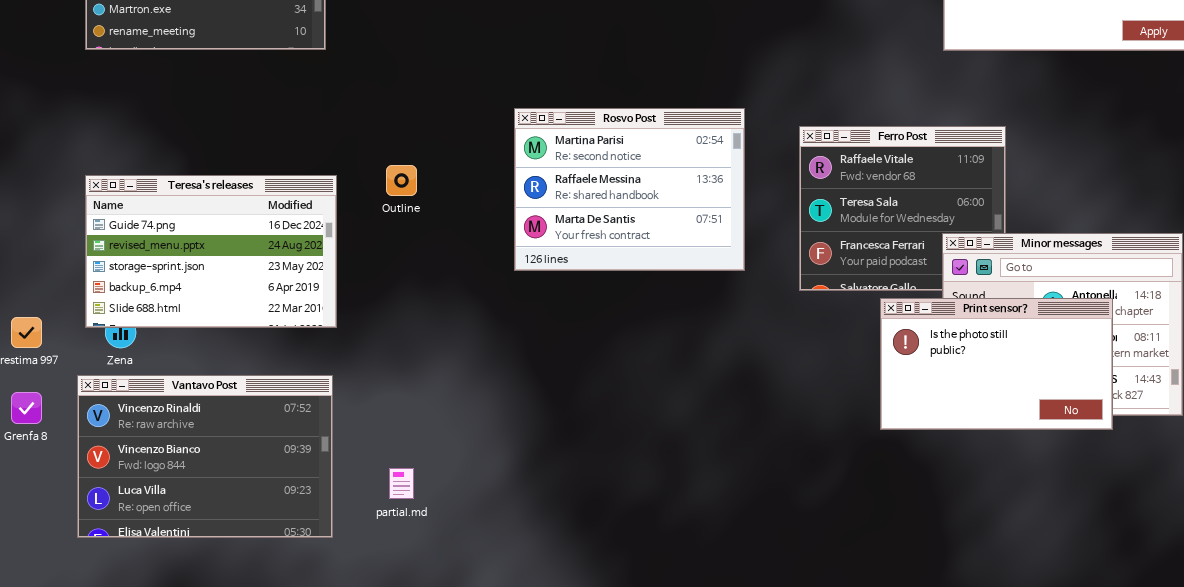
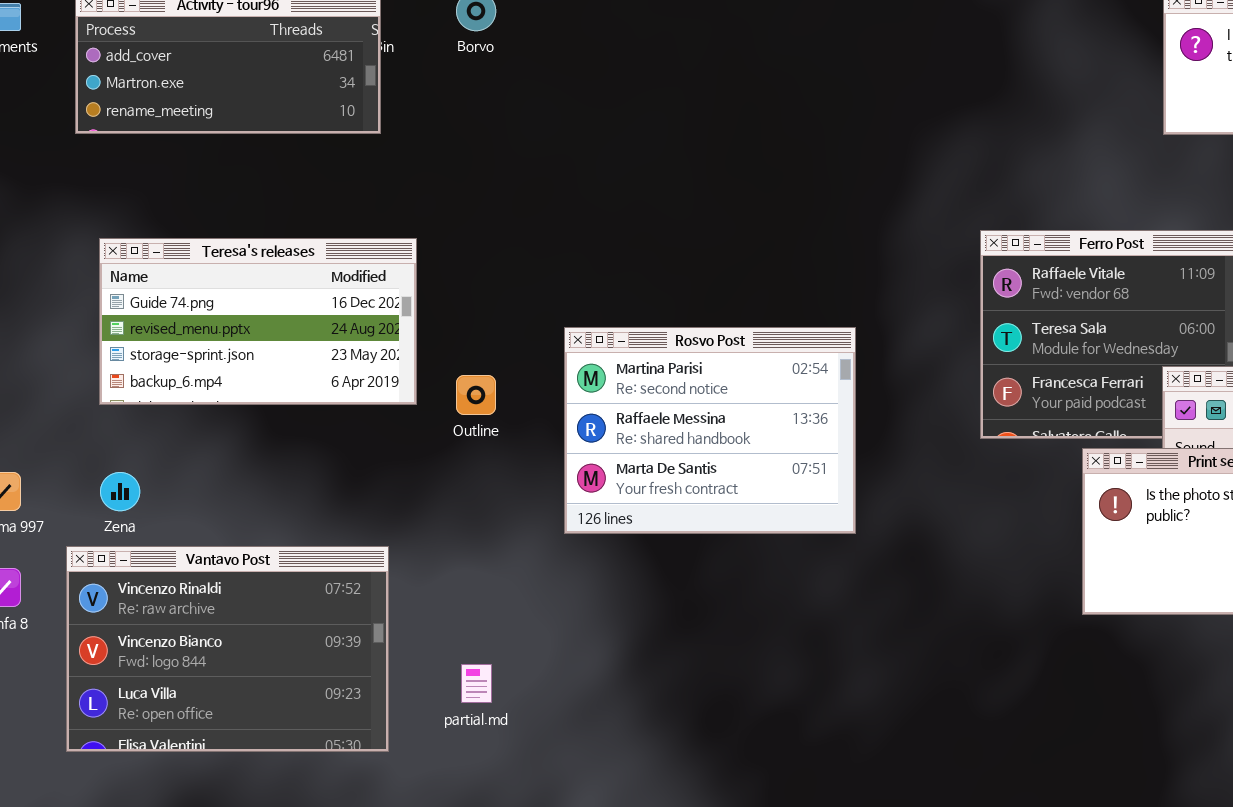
Rosvo Post: [514,108,745,271] -> [564,327,856,534], moved
Outline: [386,165,417,196] -> [456,375,496,415], moved
Teresa's releases: [85,175,337,328] -> [99,238,417,405], moved, resized

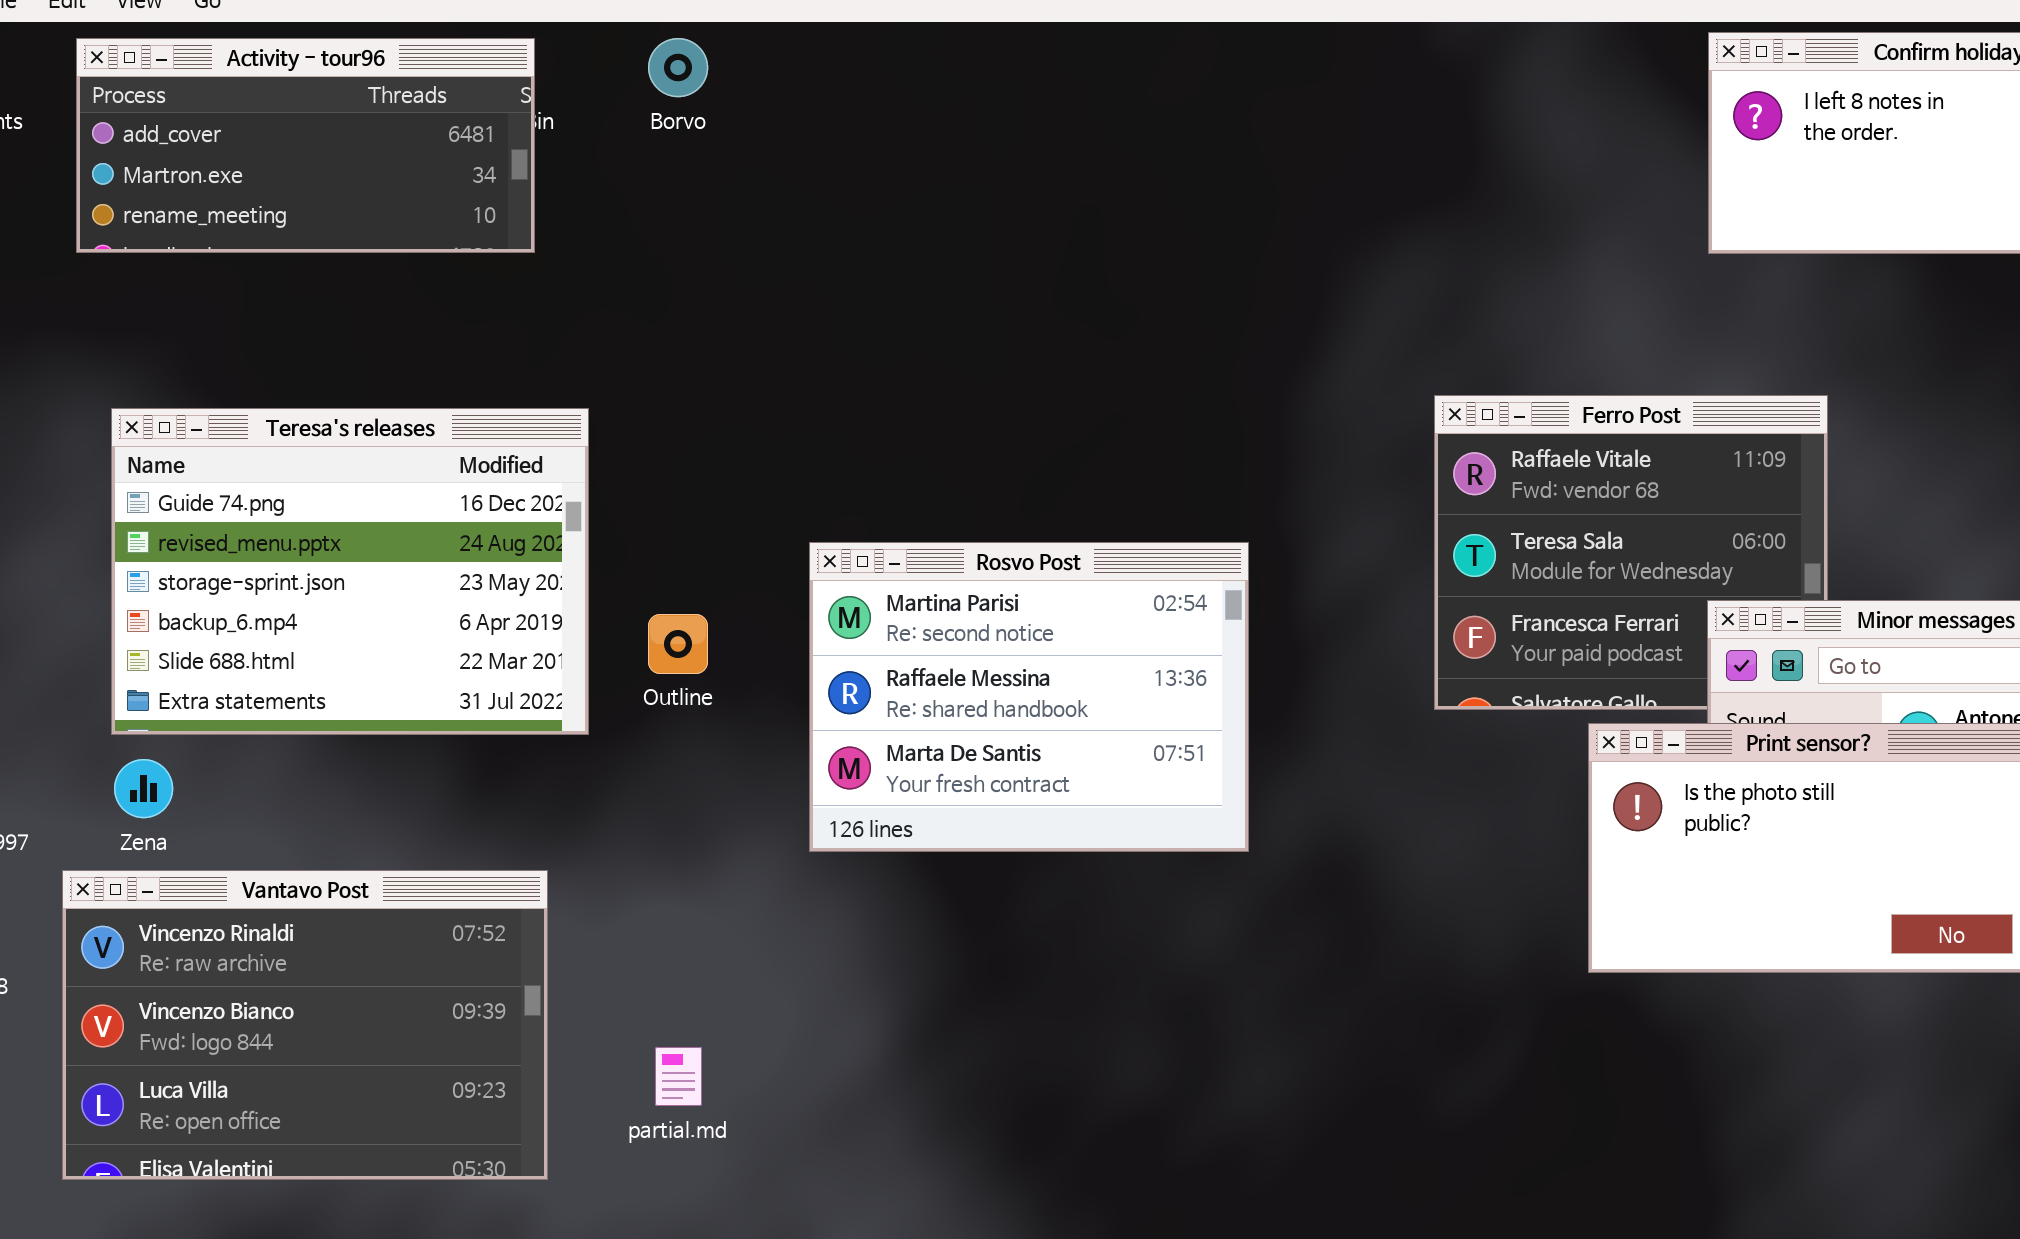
Teresa's releases: [99,238,417,405] -> [111,408,589,735], resized

